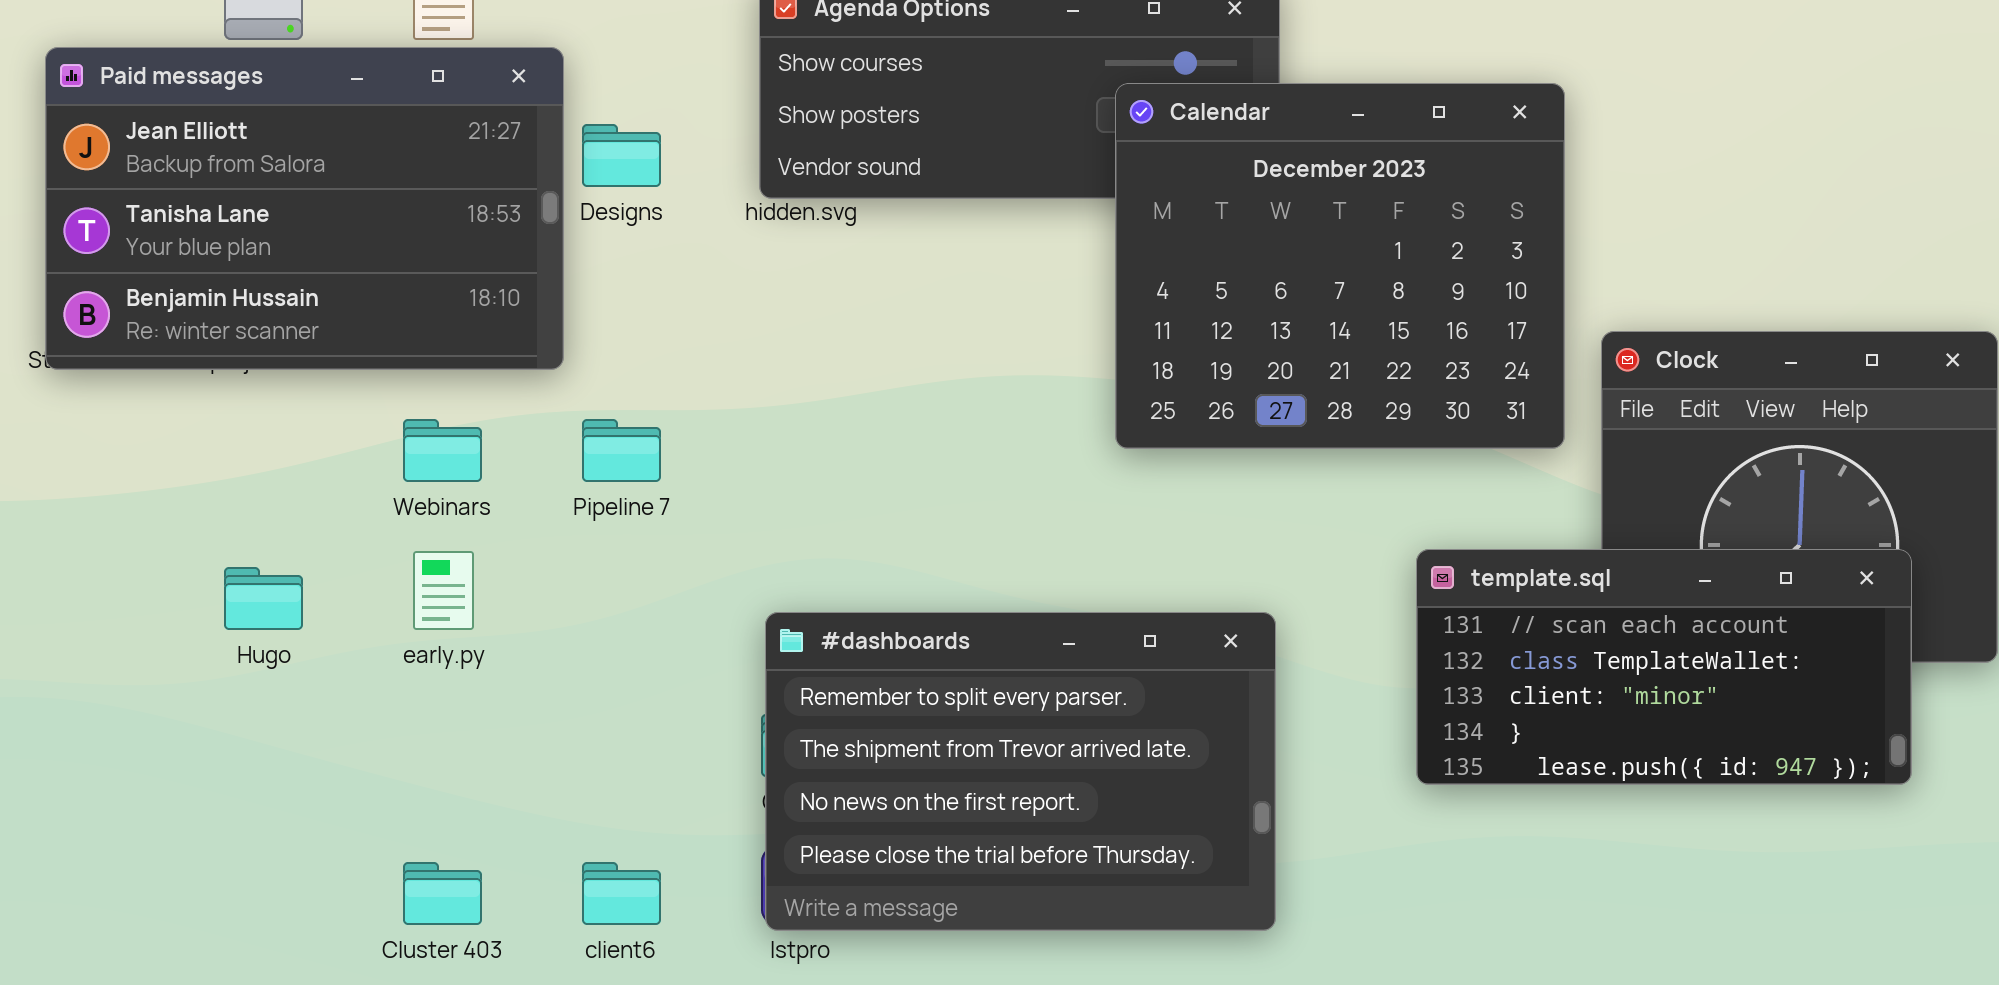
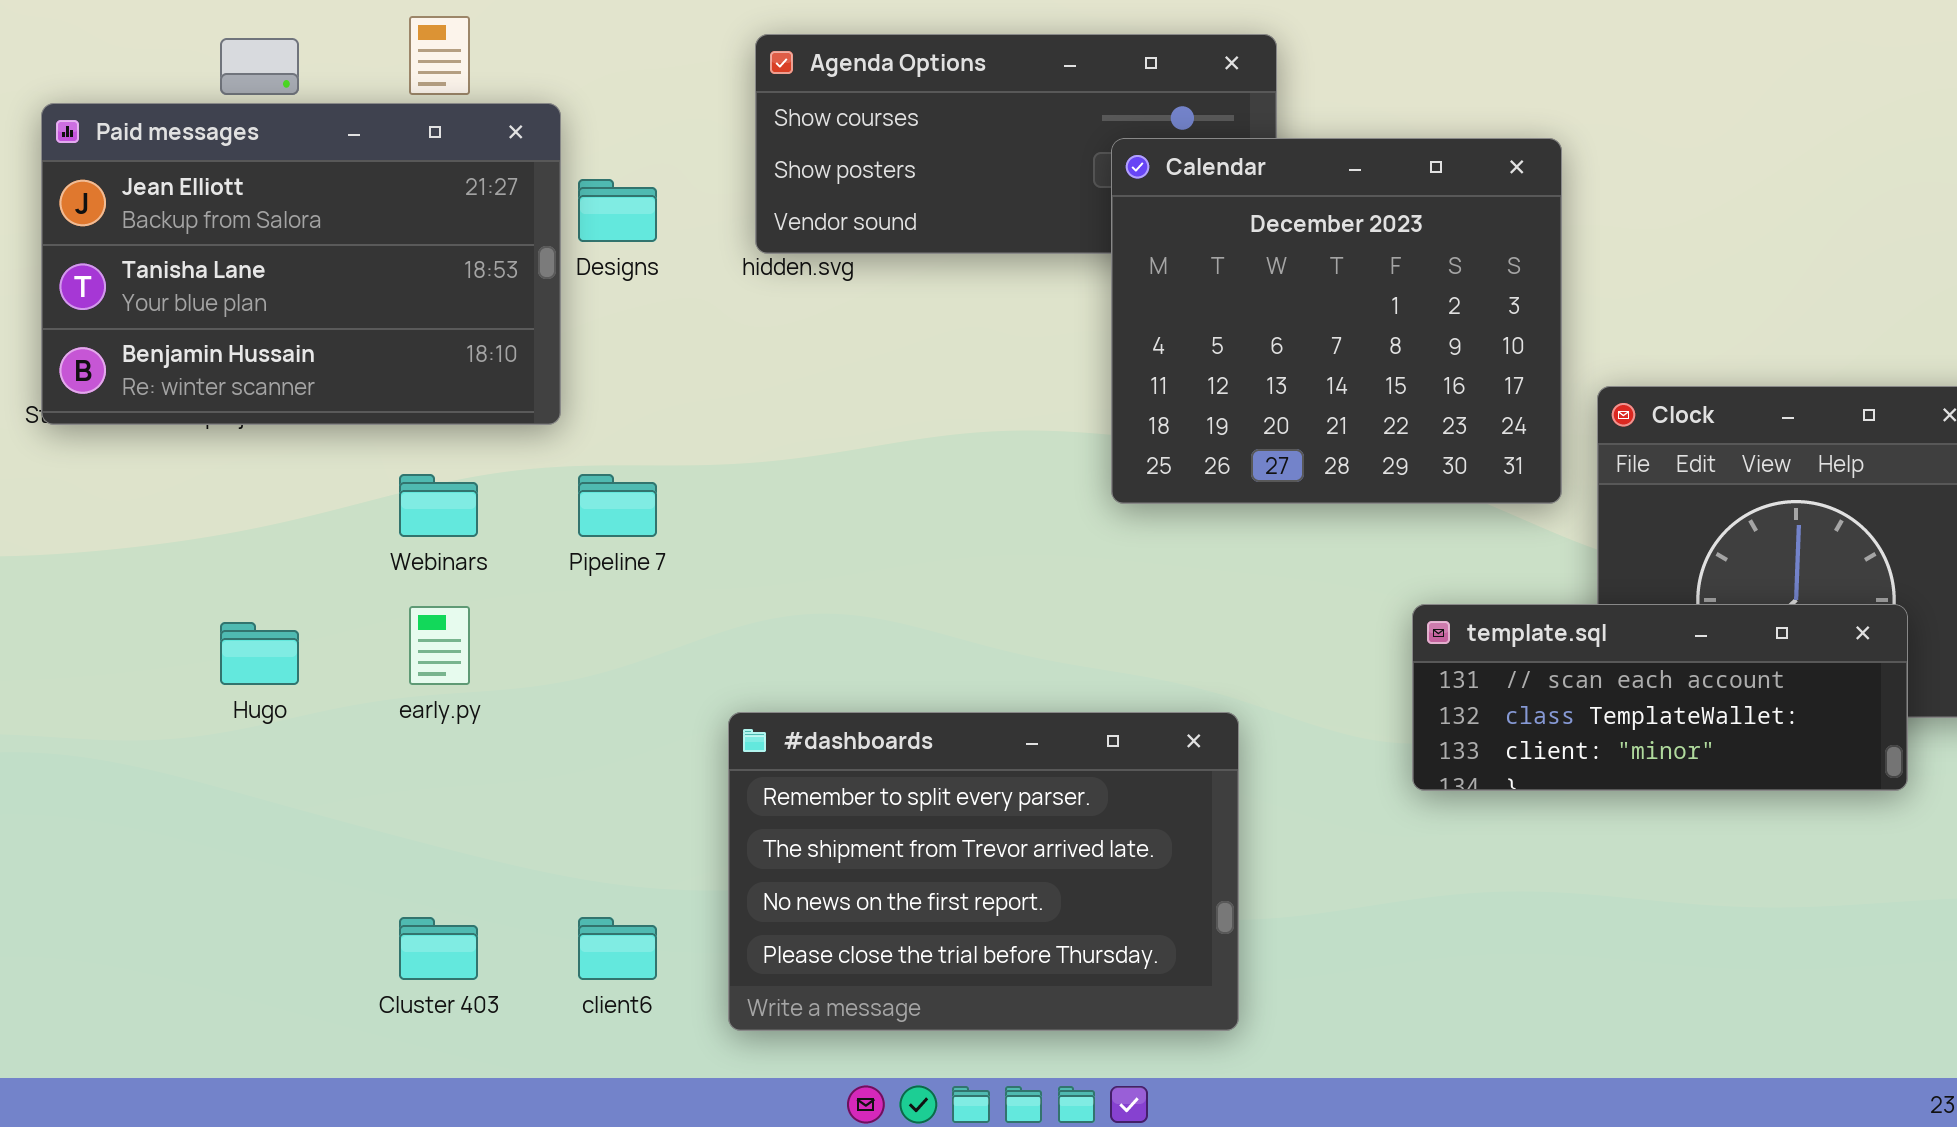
template.sql: [1416,549,1912,785] -> [1412,604,1908,791], resized
#dashboards: [765,612,1276,931] -> [728,712,1239,1031], moved

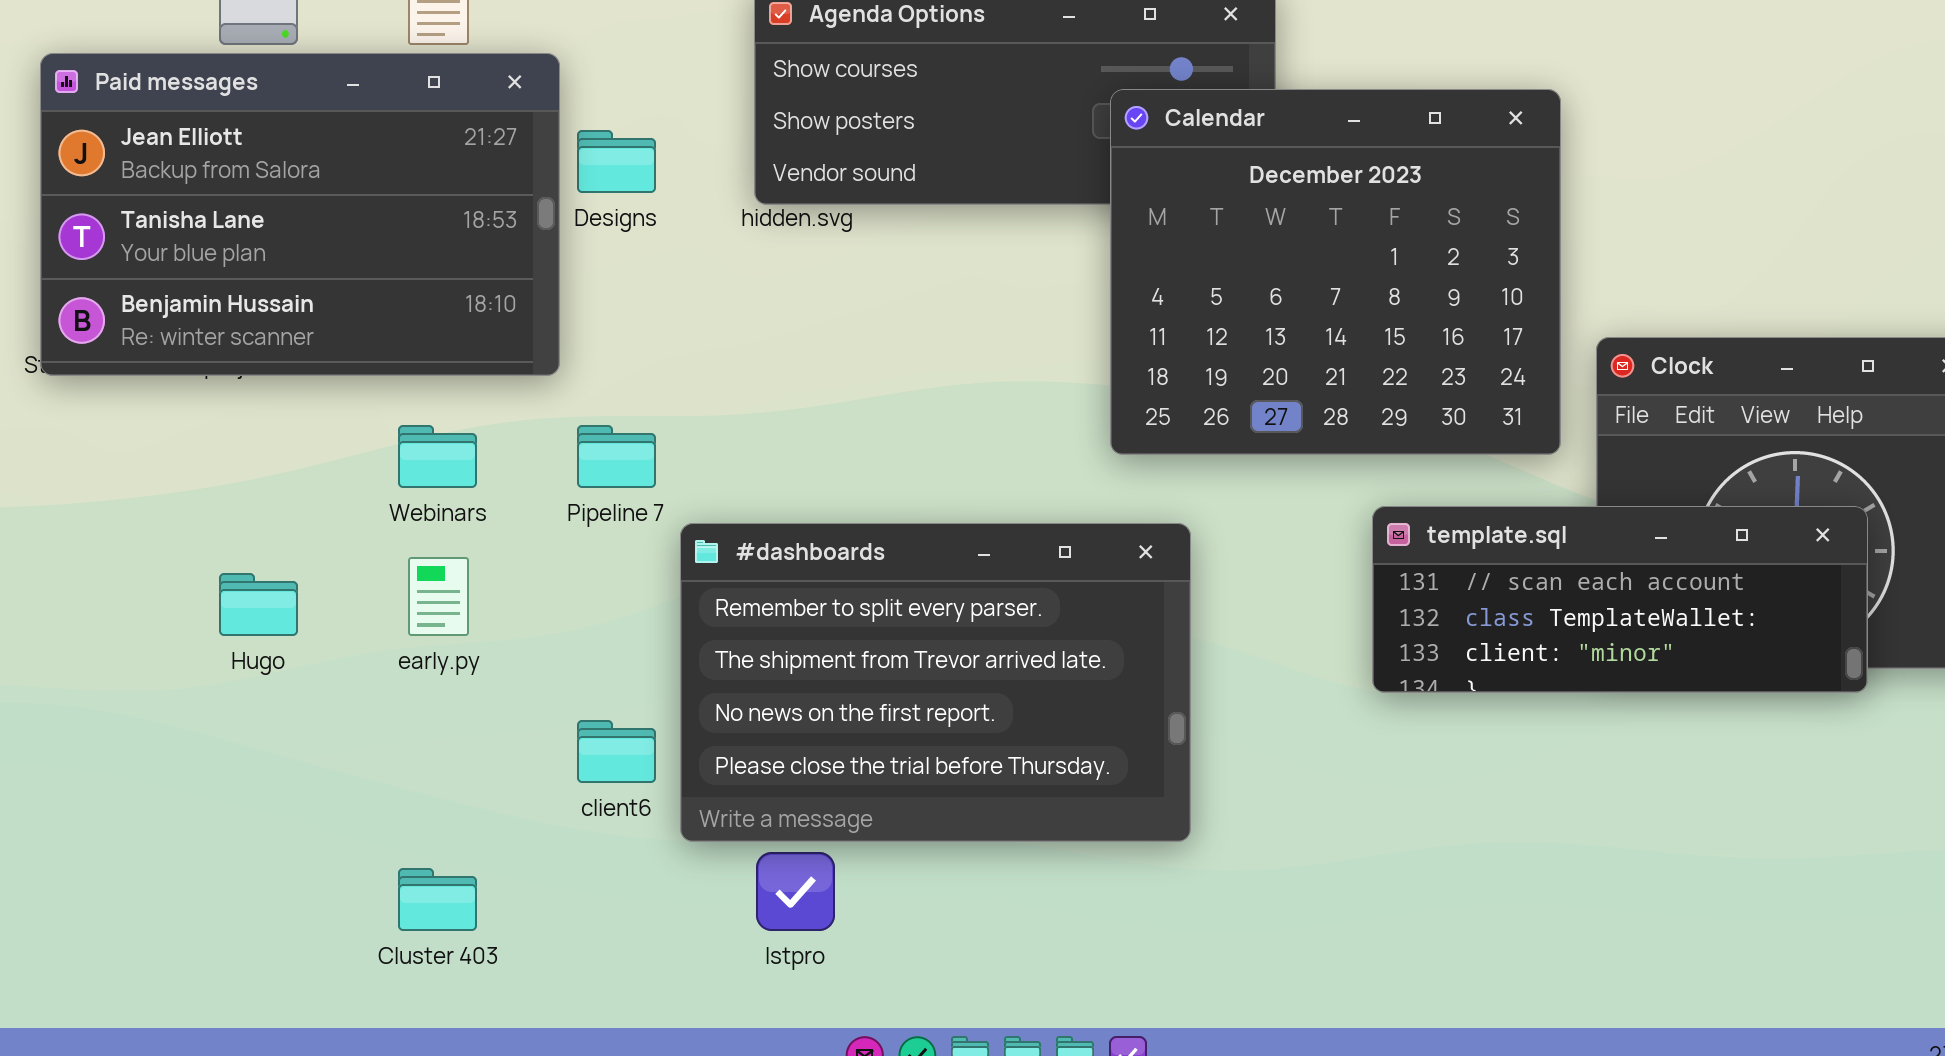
template.sql: [1412,604,1908,791] -> [1372,506,1868,693], moved
#dashboards: [728,712,1239,1031] -> [680,523,1191,842], moved
client6: [578,917,657,980] -> [577,720,656,783], moved

